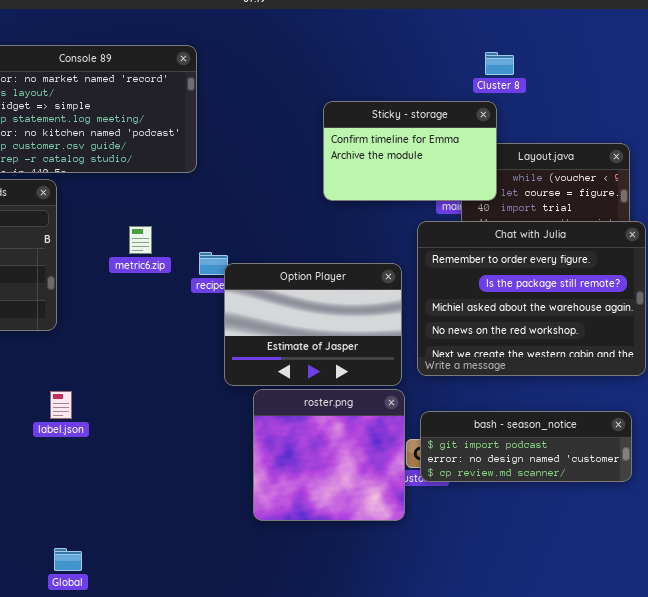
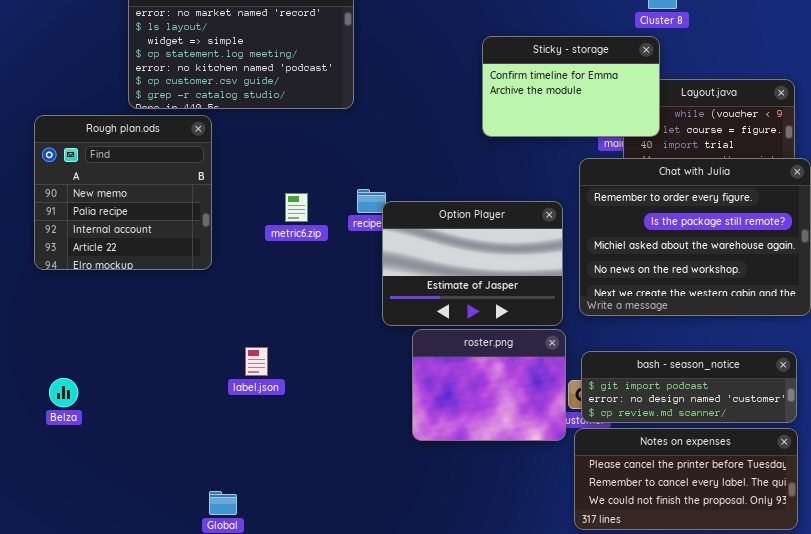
metric6.zip: [129,226,152,254] -> [285,193,308,222], moved
roster.png: [253,389,405,521] -> [412,329,566,441], resized
label.json: [50,391,72,419] -> [245,347,268,376], moved
Notes on expenses: none -> [574,428,798,530], opened

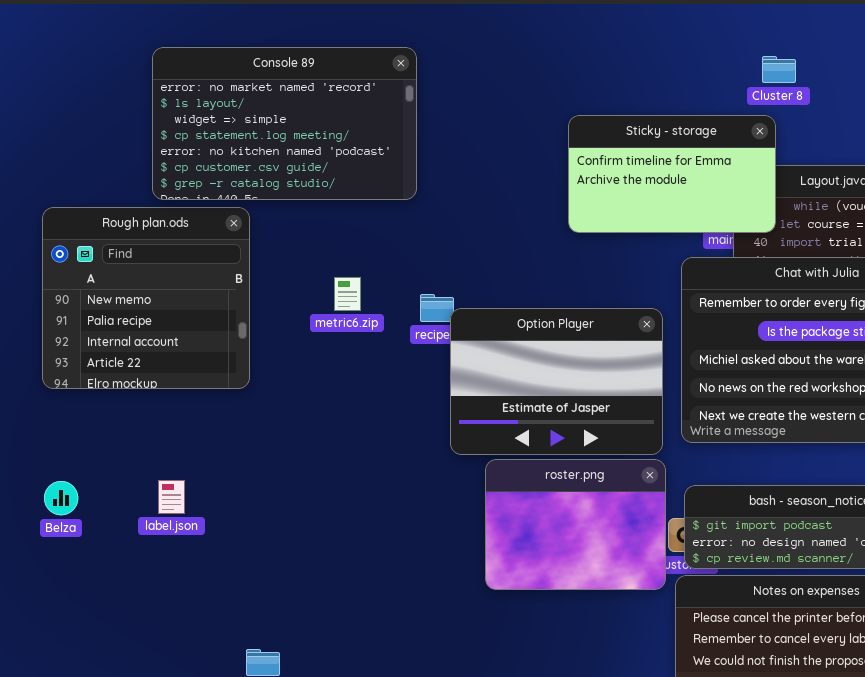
metric6.zip: [285,193,308,222] -> [334,277,361,311], moved
label.json: [245,347,268,376] -> [158,480,185,514], moved
Belza: [49,378,78,407] -> [44,481,78,515], moved

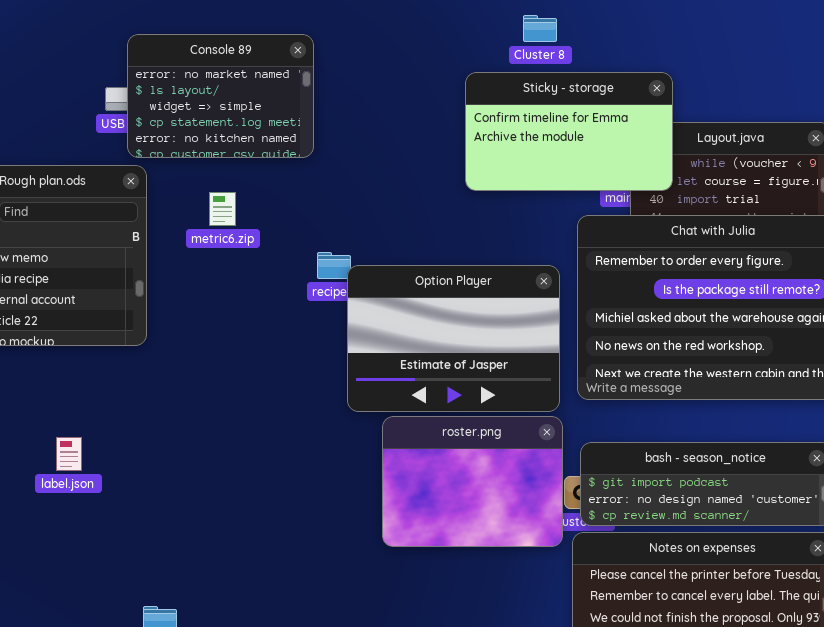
Console 89: [152,47,417,200] -> [127,34,314,158], resized
Cluster 8: [762,56,796,83] -> [523,15,557,42], moved
metric6.zip: [334,277,361,311] -> [209,192,236,226], moved

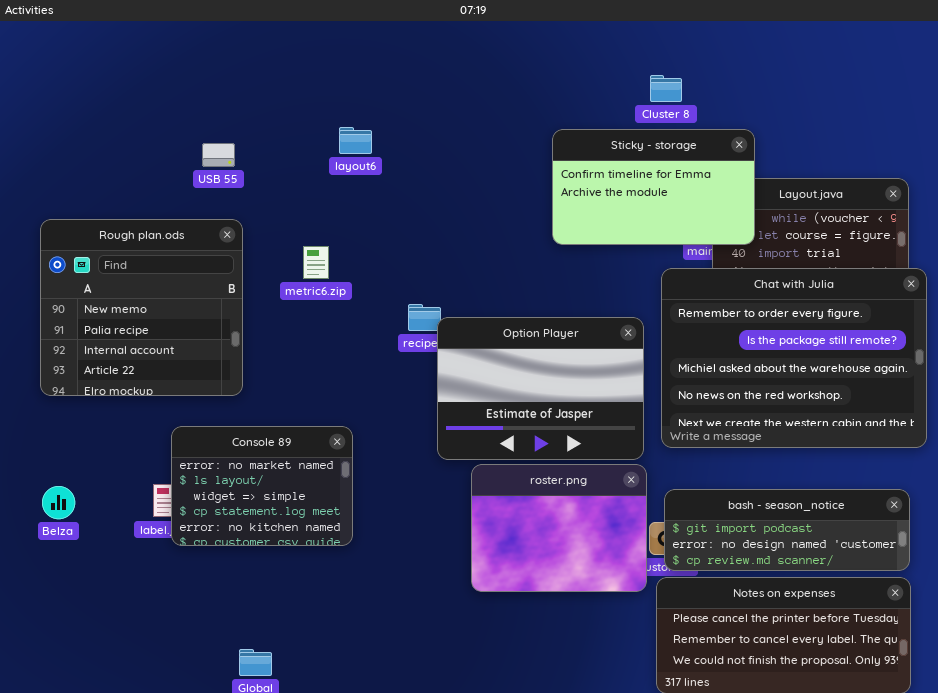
Cluster 8: [523,15,557,42] -> [650,75,682,102], moved
Console 89: [127,34,314,158] -> [171,426,353,546], moved

